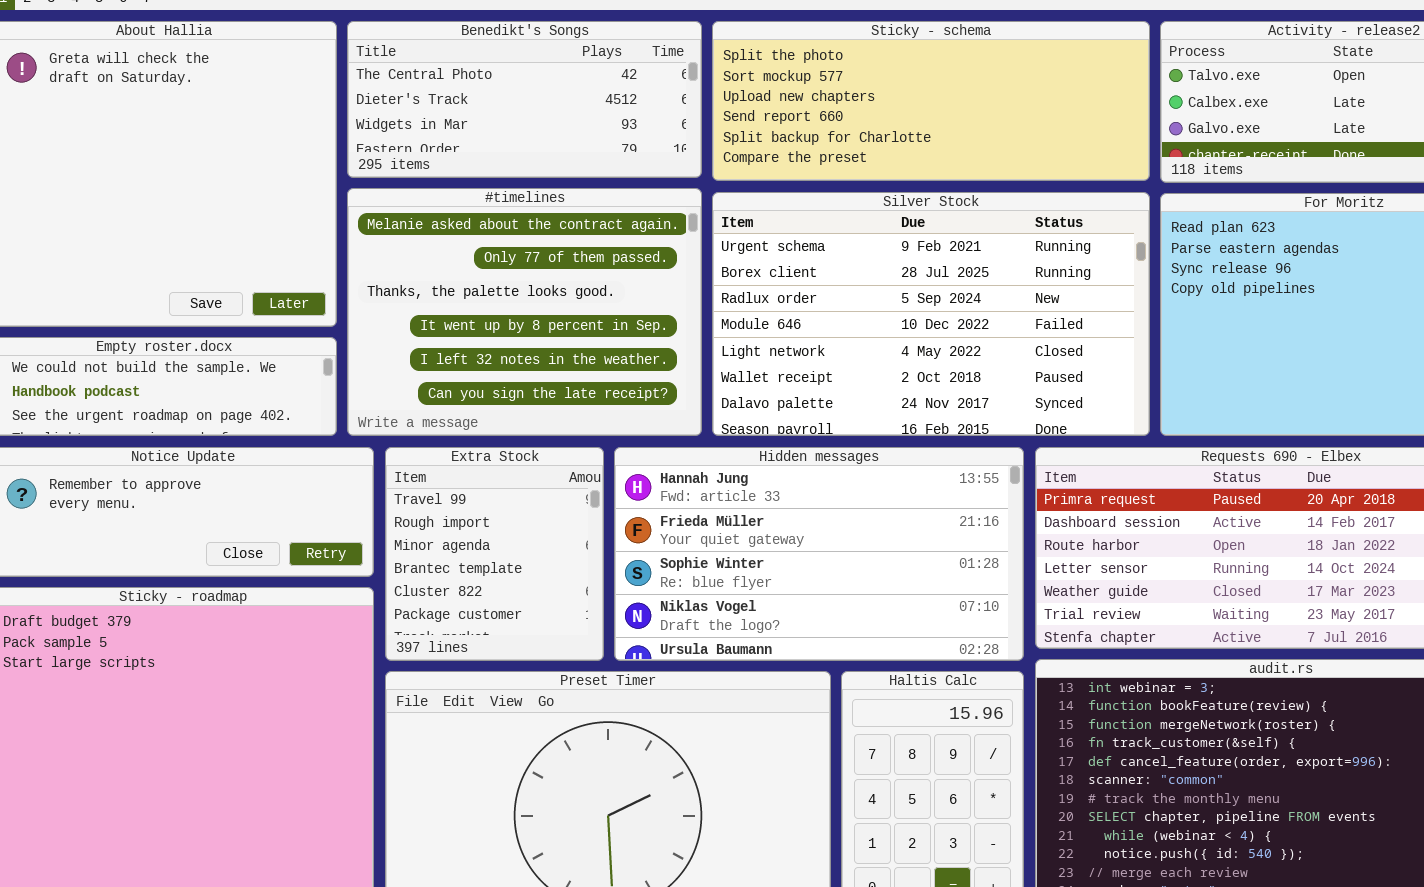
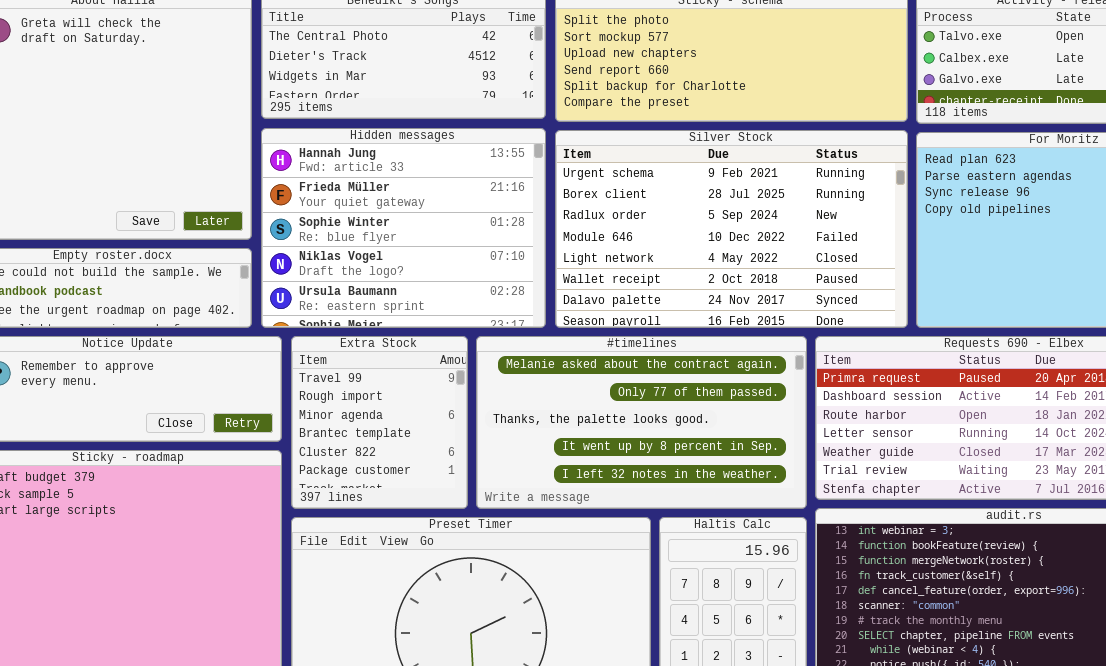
#timelines: [347,188,702,436] -> [476,336,807,509], moved, resized
Hidden messages: [614,447,1024,661] -> [261,128,546,328], moved, resized

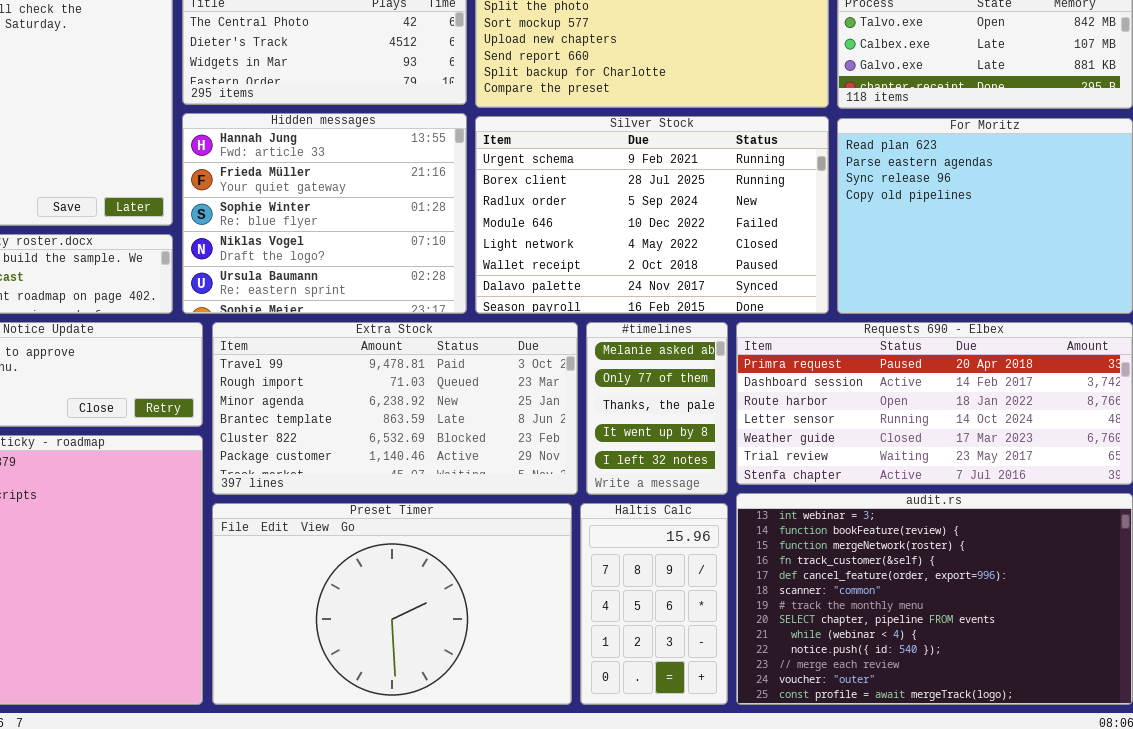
Extra Stock: [291,336,468,509] -> [212,322,578,495], resized
#timelines: [476,336,807,509] -> [586,322,728,495], resized

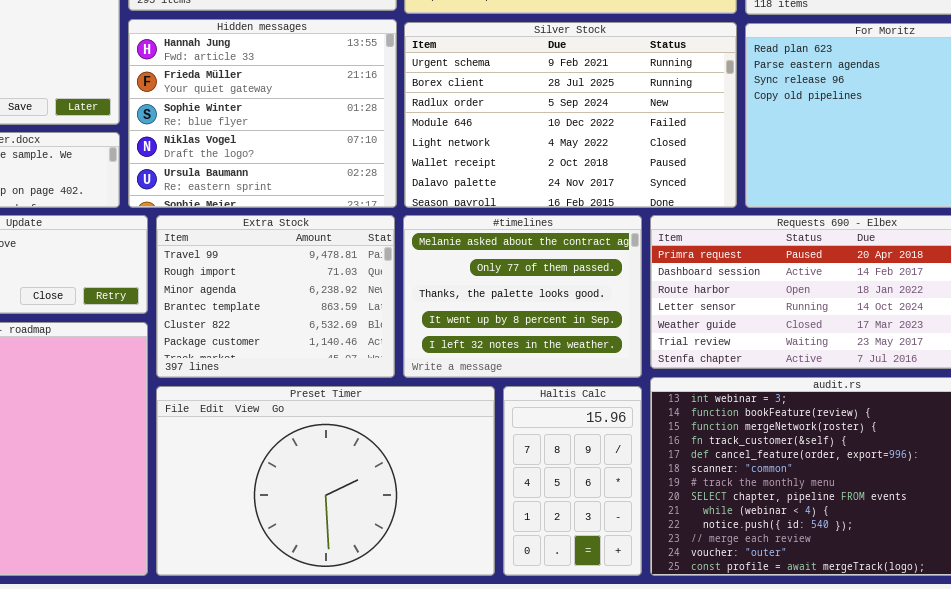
Extra Stock: [212,322,578,495] -> [156,215,395,378], resized
#timelines: [586,322,728,495] -> [403,215,642,378], resized

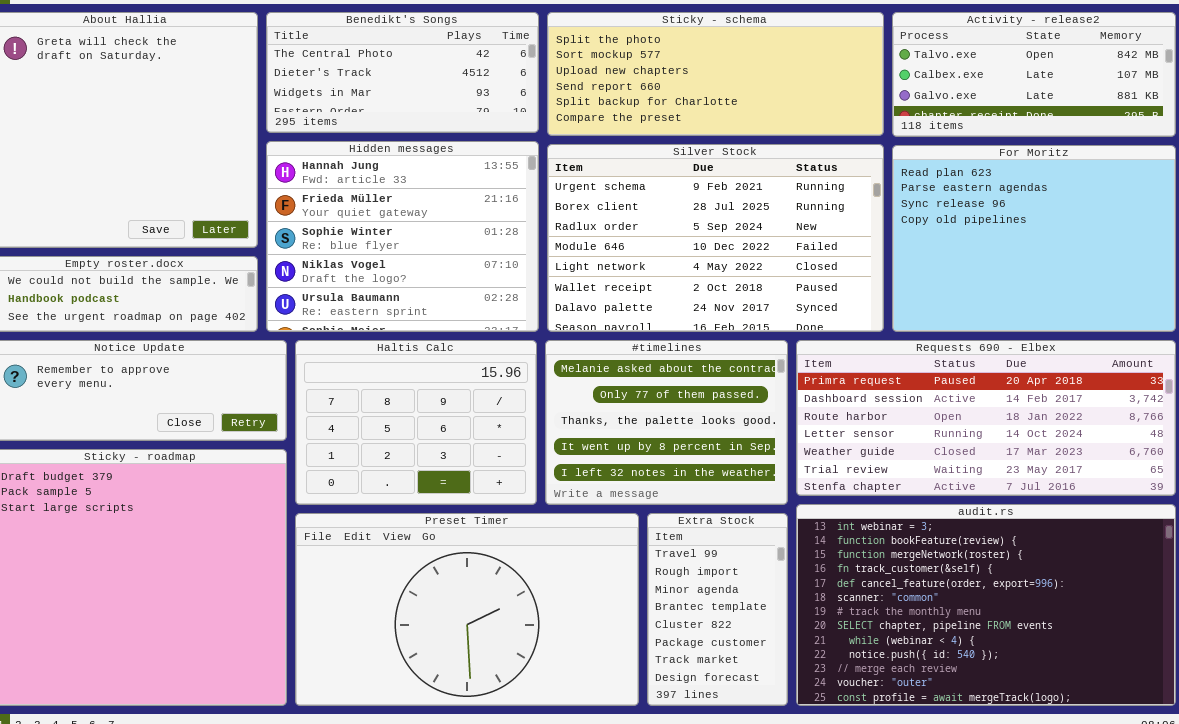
Extra Stock: [156,215,395,378] -> [647,513,788,706], moved, resized
Haltis Calc: [503,386,642,576] -> [295,340,537,505], moved, resized

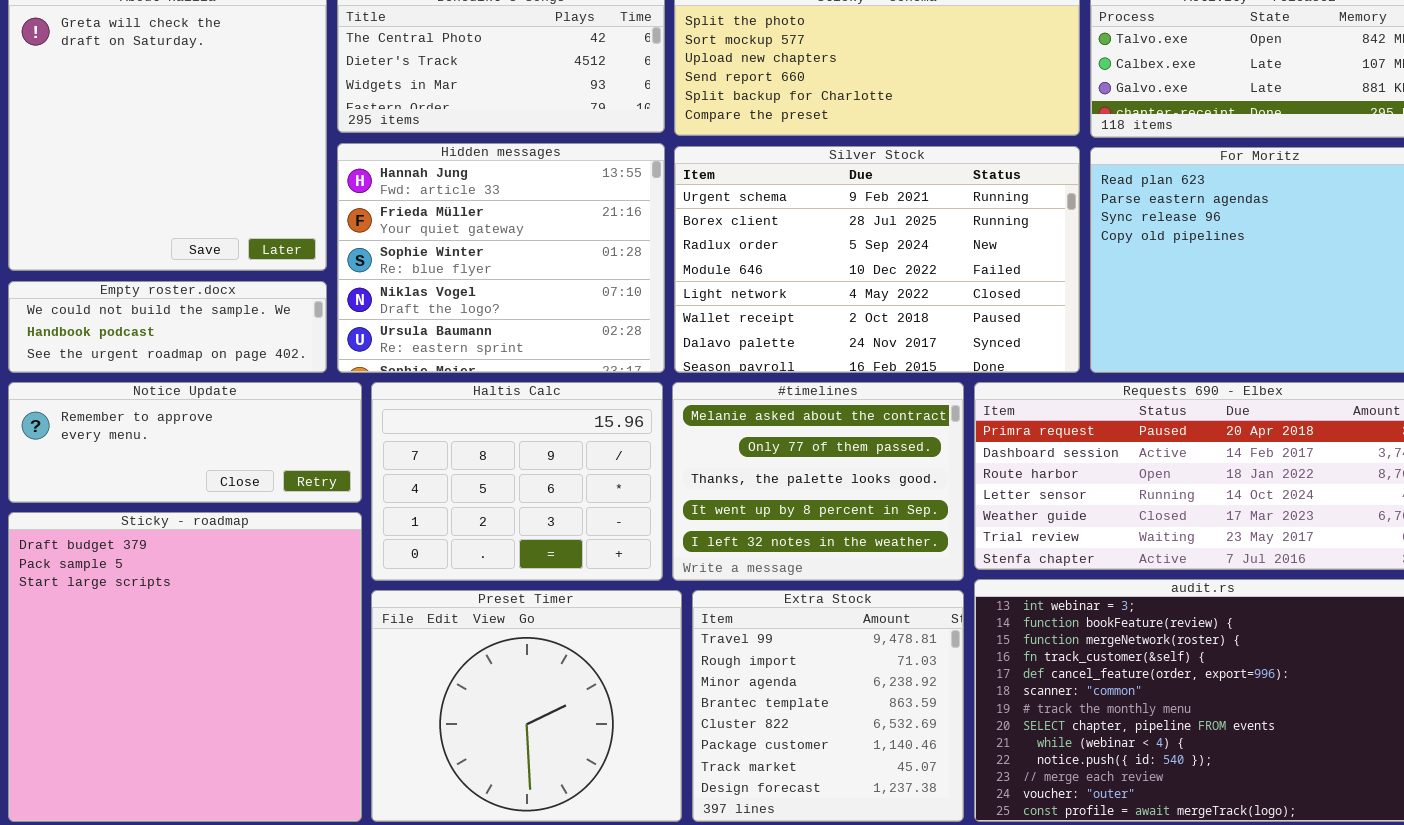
Preset Timer: [295,513,639,706] -> [371,590,682,822], resized
Extra Stock: [647,513,788,706] -> [692,590,964,822], resized

